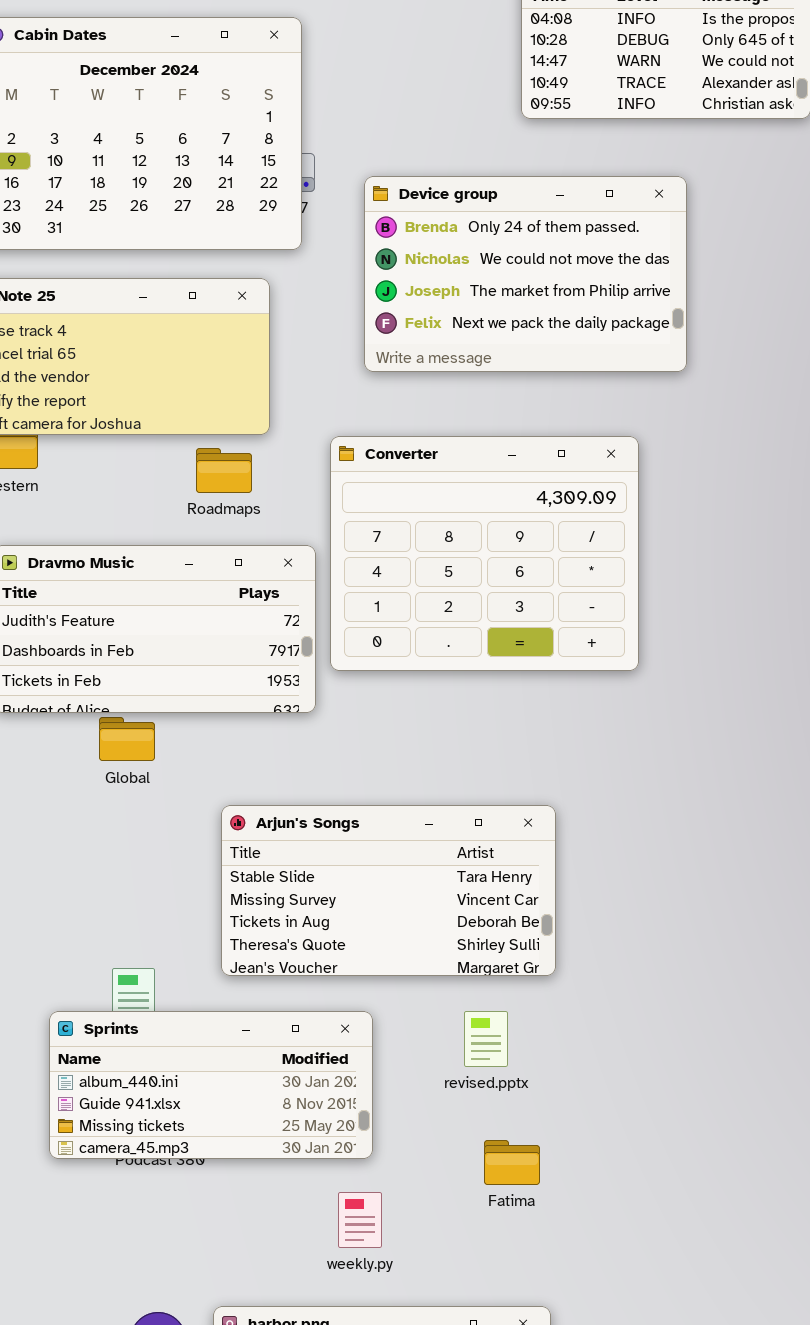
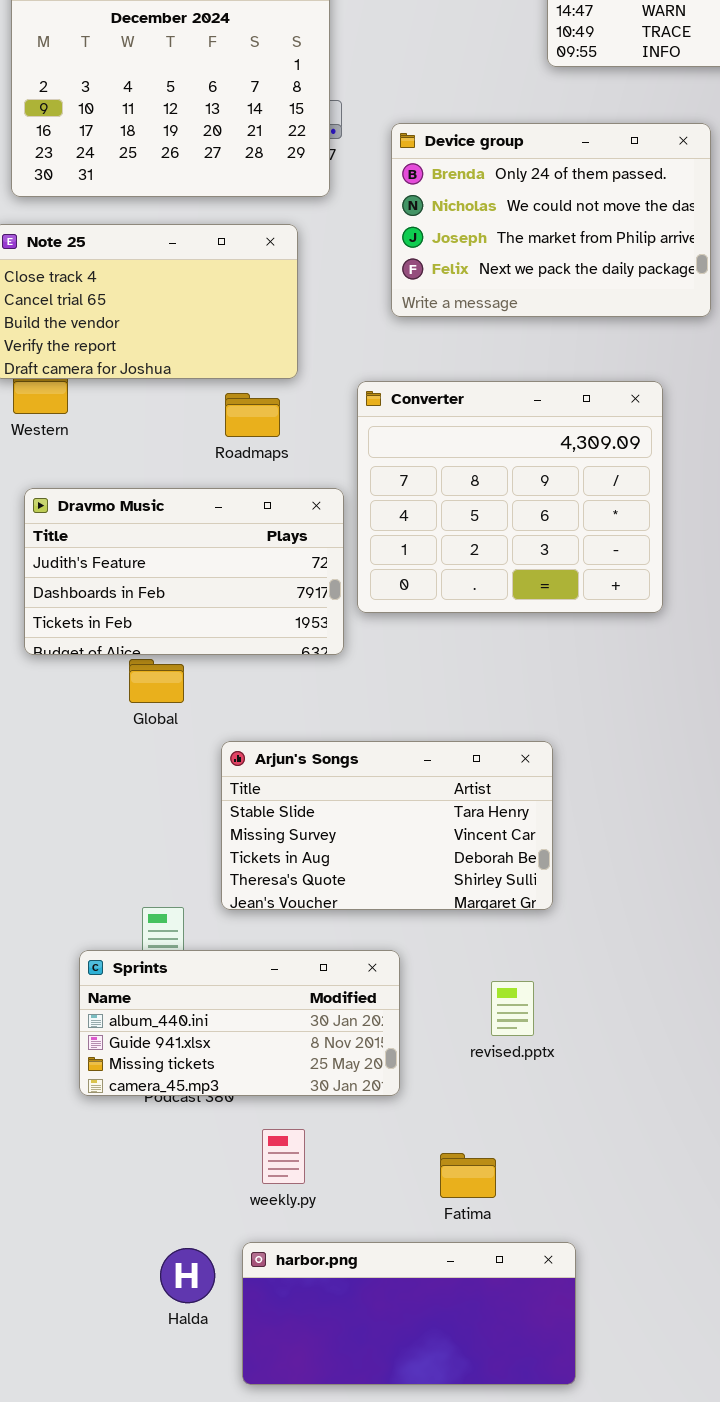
Arjun's Songs: [221,805,556,976] -> [221,741,553,910], moved
revised.pptx: [464,1011,508,1067] -> [491,981,534,1036], moved
Fatima: [484,1140,540,1185] -> [440,1153,496,1198], moved
weekly.py: [338,1192,382,1248] -> [262,1129,305,1184], moved

